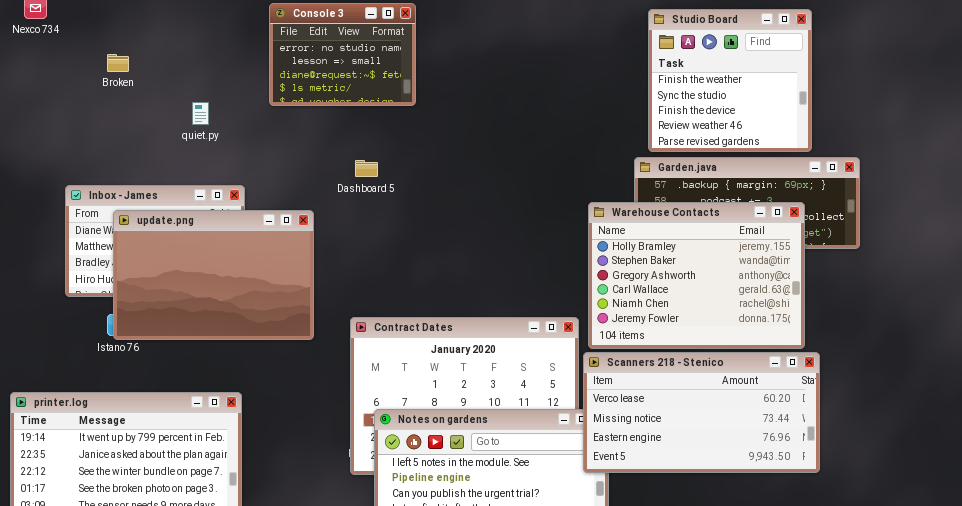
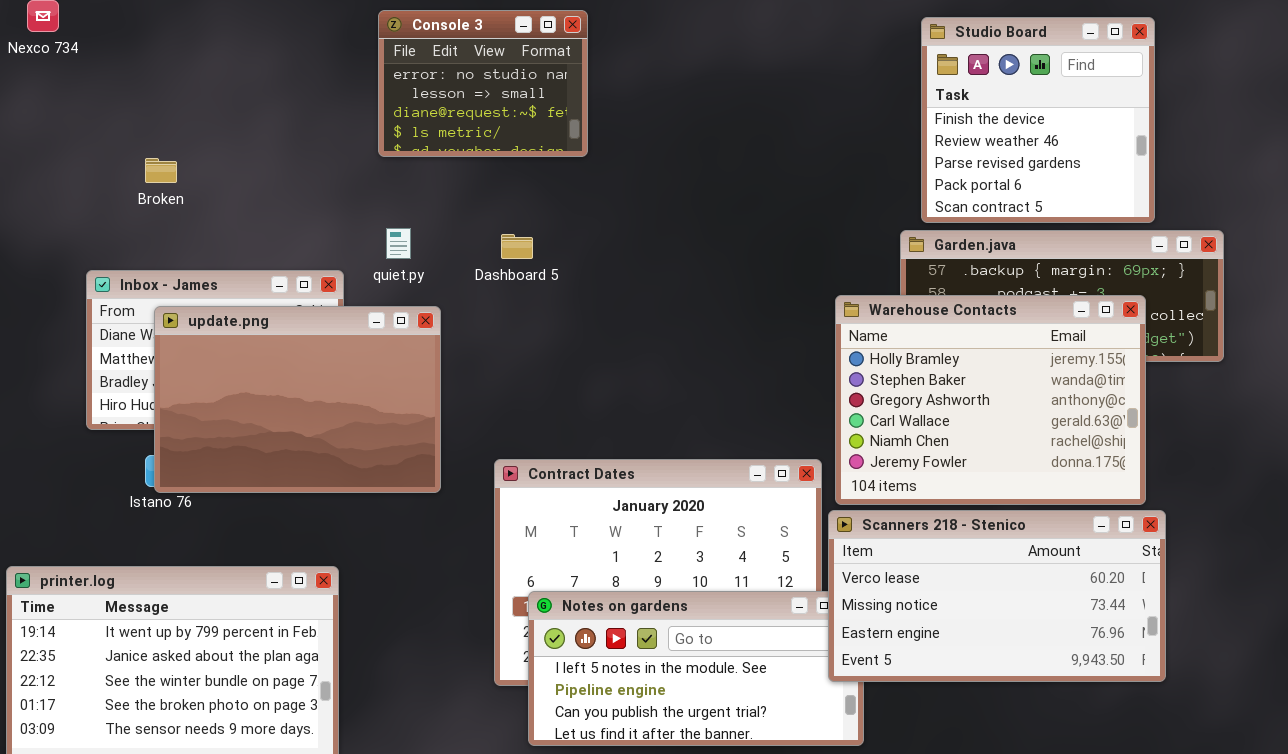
Studio Board: [648,9,812,152] -> [921,17,1155,223], scrolled down 2 rows
Broken: [107,54,129,72] -> [145,158,177,183], moved
quiet.py: [192,102,209,125] -> [386,228,411,259], moved

